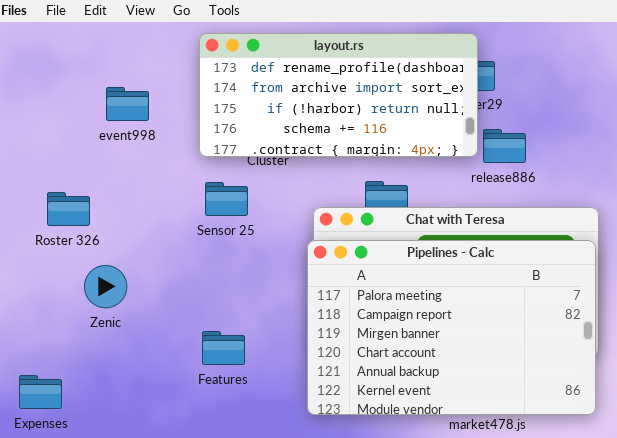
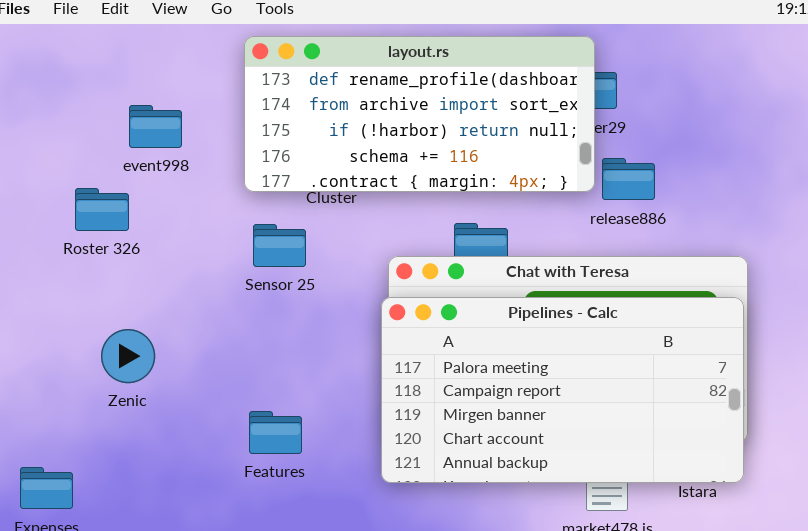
Roster 326: [47,192,90,226] -> [75,188,129,231], moved
Pipelines - Calc: [307,240,596,415] -> [381,297,744,483], resized

